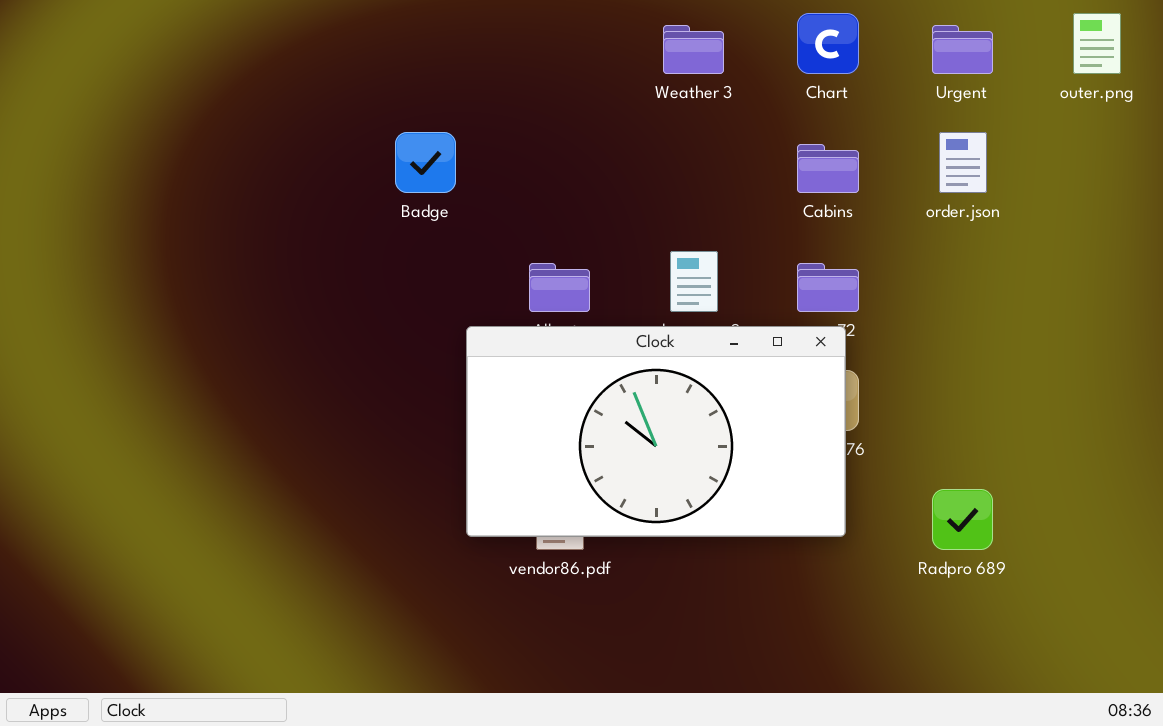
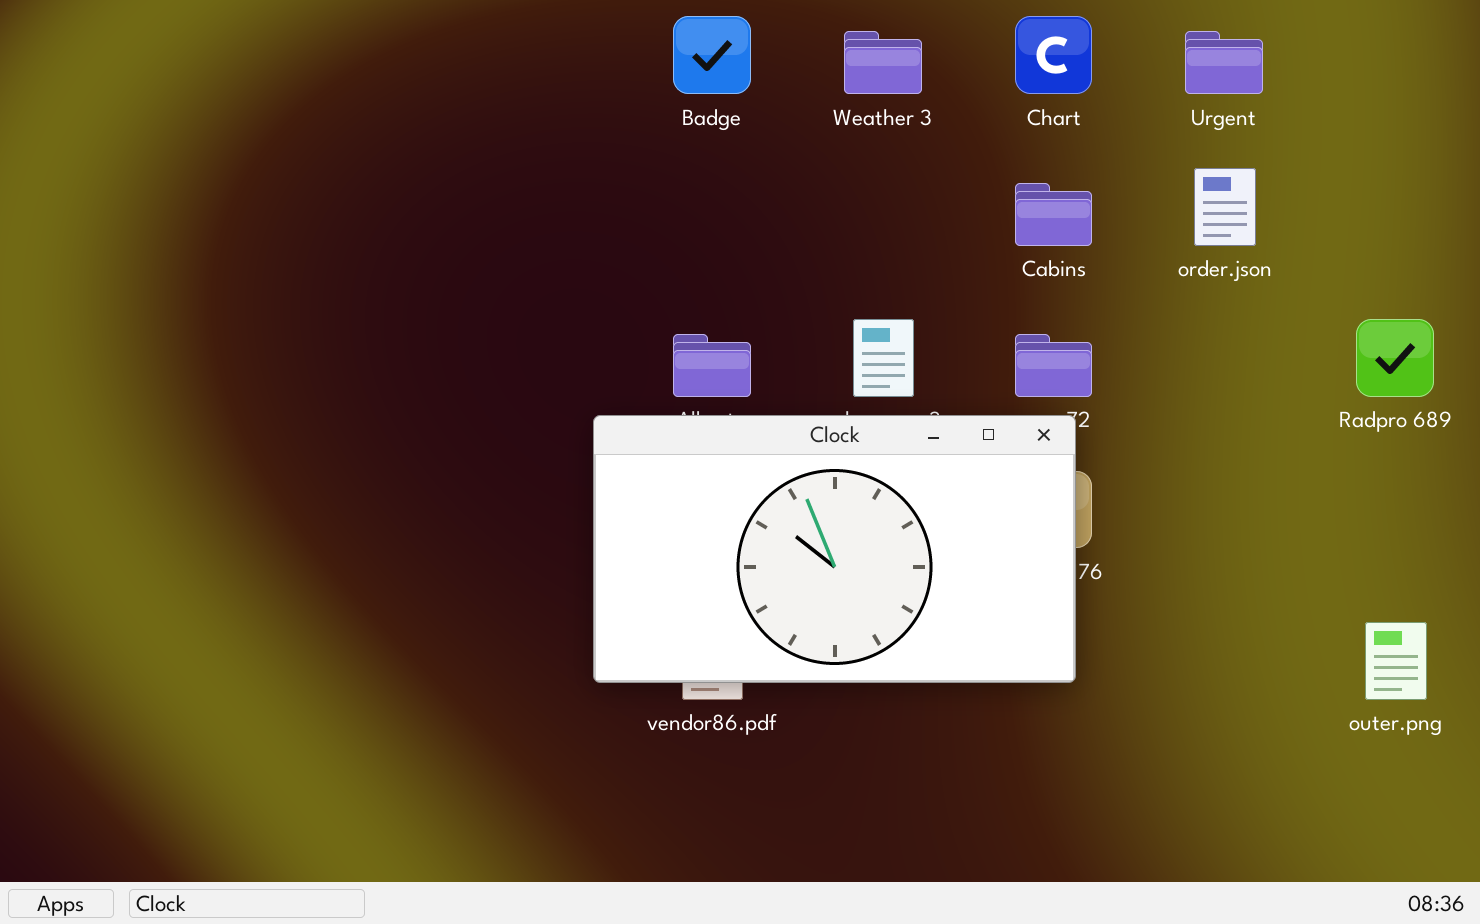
outer.png: [1073,13,1121,74] -> [1365,622,1427,700], moved
Badge: [395,132,456,193] -> [673,16,751,94], moved
Radpro 689: [932,489,993,550] -> [1356,319,1434,397], moved

